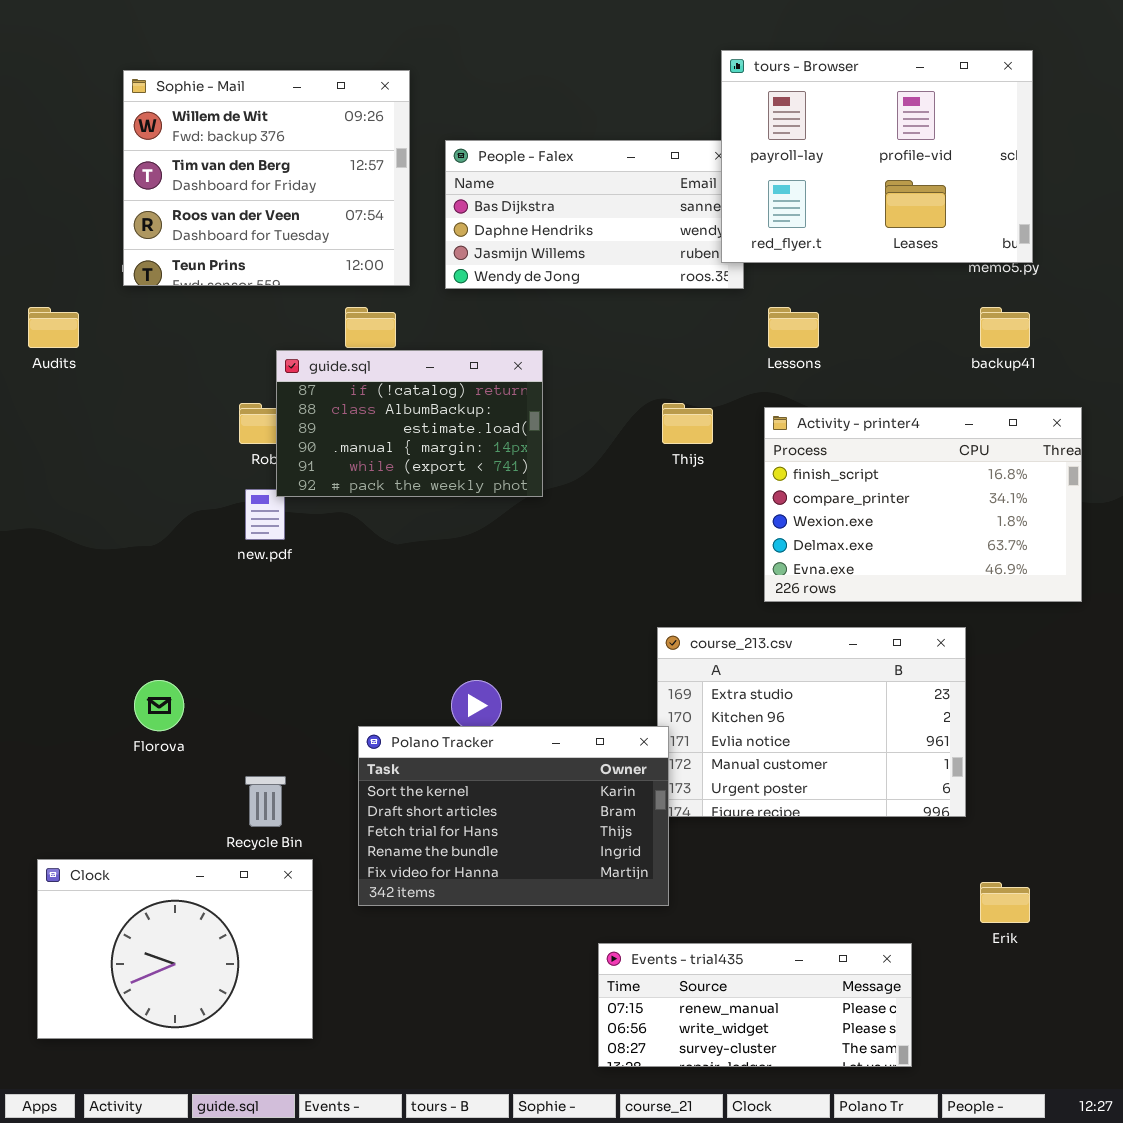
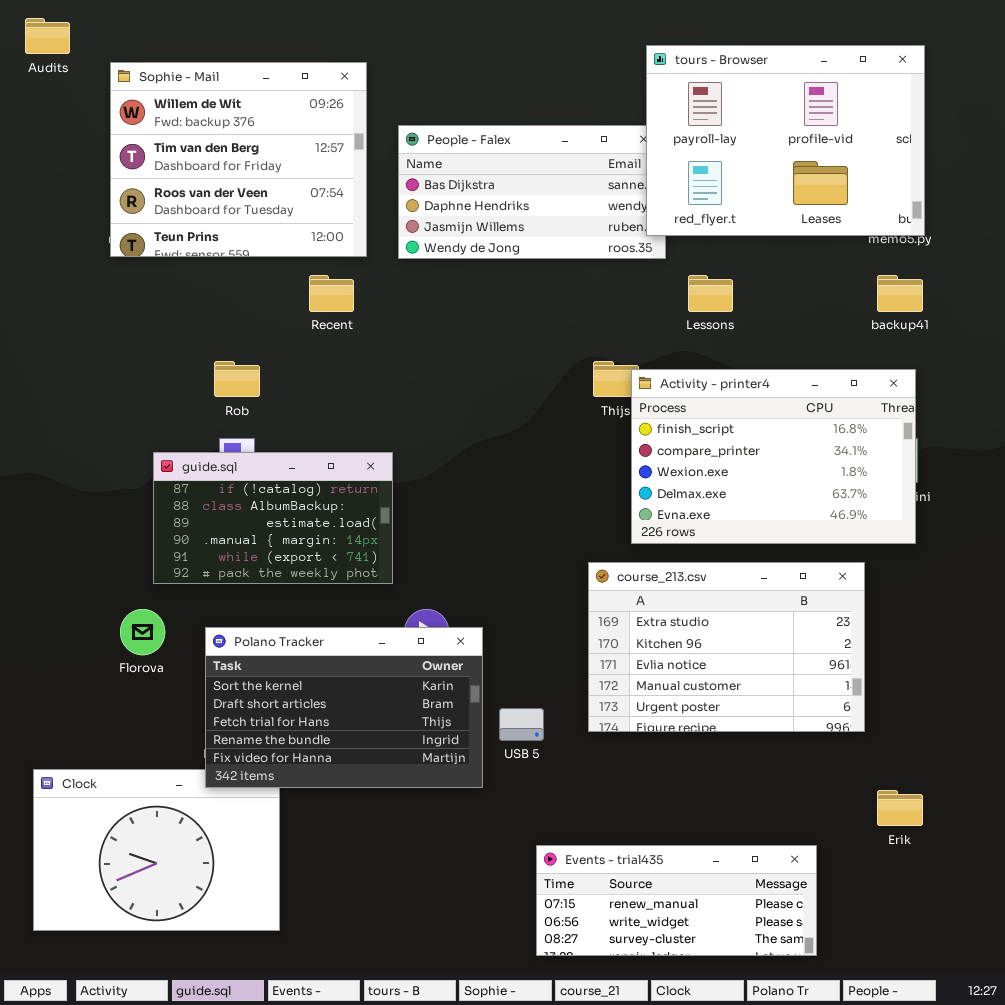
Audits: [28,307,79,348] -> [25,18,70,54], moved
guide.sql: [276,350,543,497] -> [153,452,393,584], moved
Activity - printer4: [764,407,1082,602] -> [631,369,916,544], moved
Polano Tracker: [358,726,669,906] -> [205,627,483,788], moved

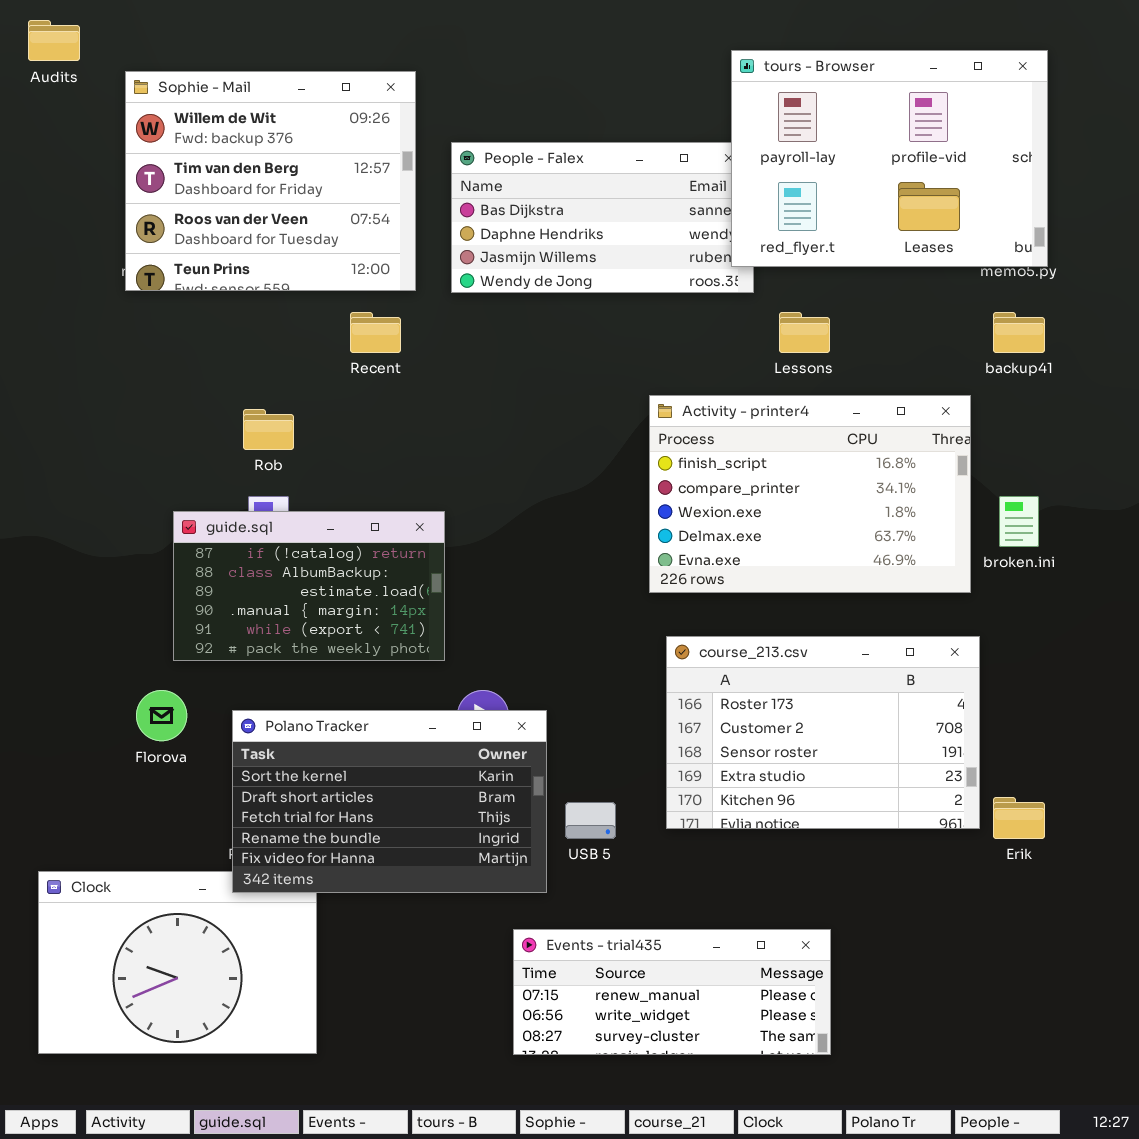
Activity - printer4: [631,369,916,544] -> [649,395,971,593], moved
course_213.csv: [588,562,865,732] -> [666,636,980,829], scrolled up 3 rows
Erik: [877,790,923,826] -> [993,797,1045,839], moved
Events - trial435: [536,845,817,956] -> [513,929,831,1055], moved

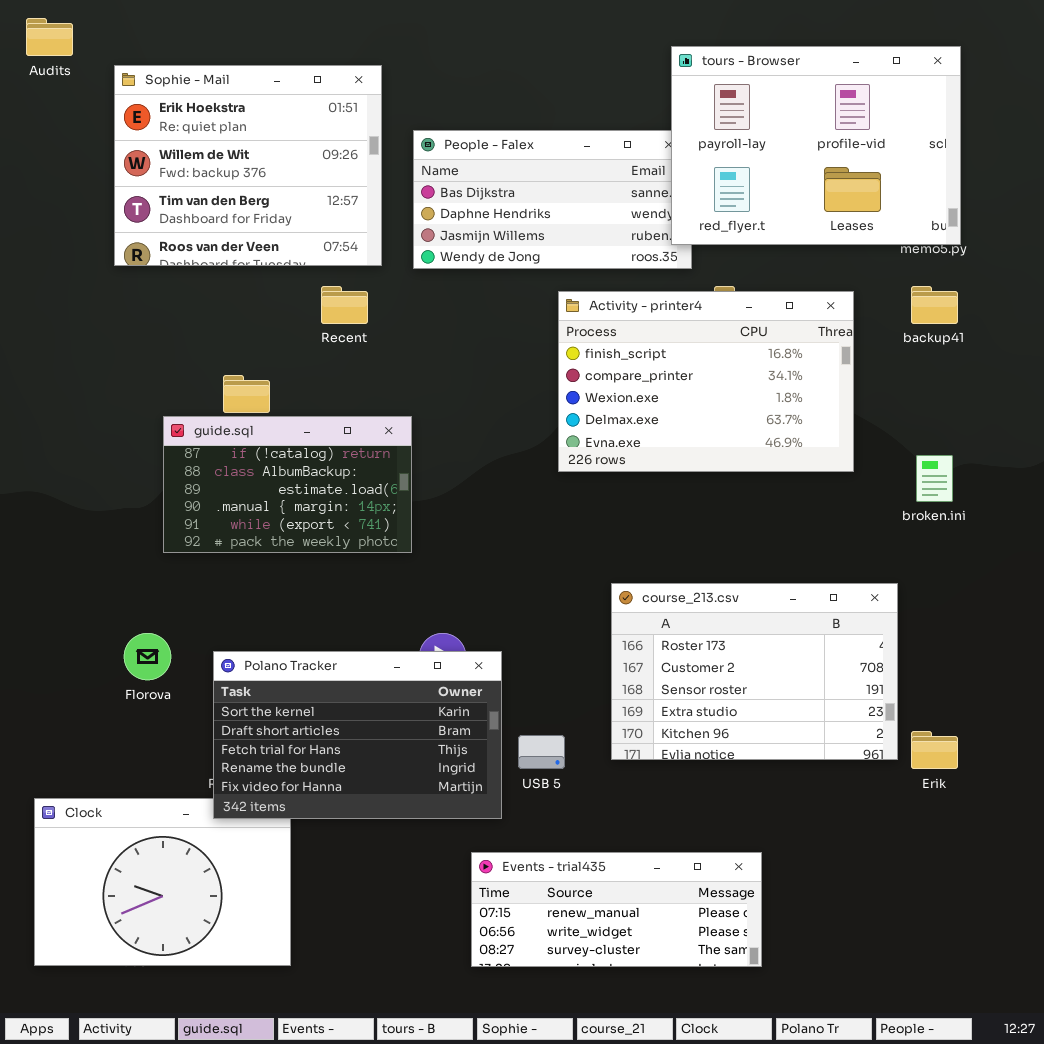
Sophie - Mail: [125,71,416,291] -> [114,65,382,266], scrolled up 1 row
Activity - printer4: [649,395,971,593] -> [558,291,854,472], moved
guide.sql: [173,511,445,661] -> [163,416,412,553], moved

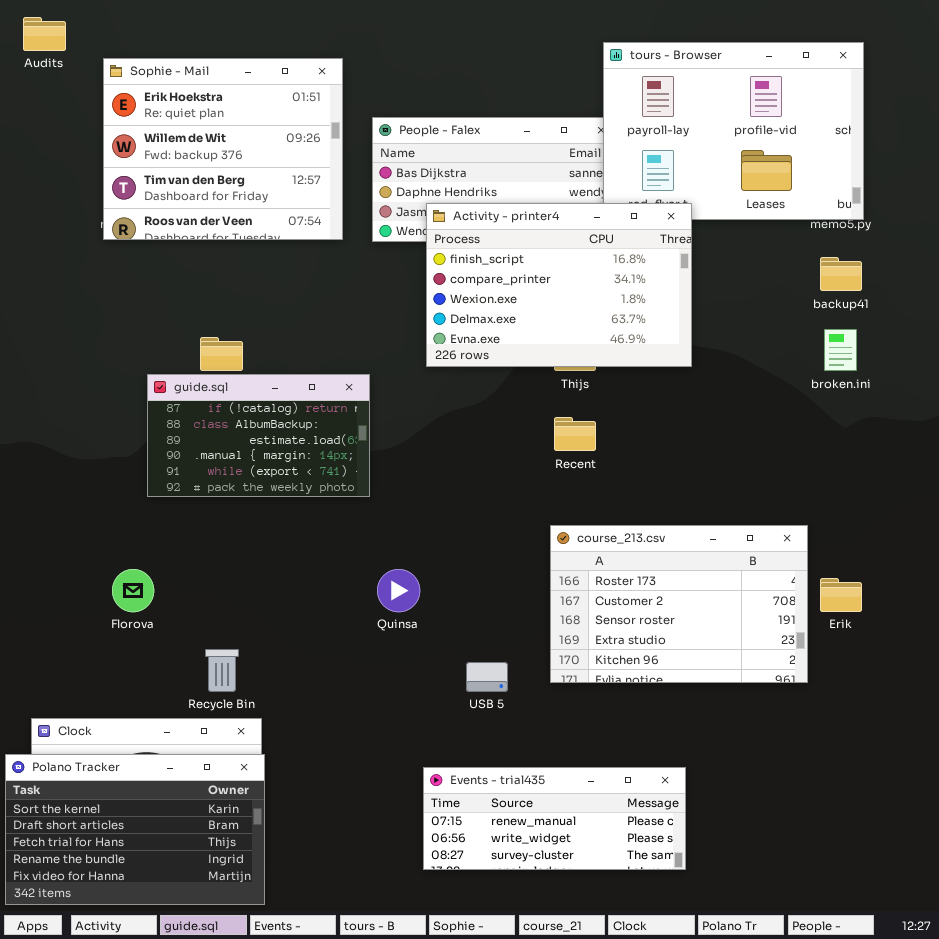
Recent: [321,286,368,324] -> [554,417,596,451], moved
Activity - printer4: [558,291,854,472] -> [426,203,692,367], moved
broken.ini: [916,455,953,502] -> [824,329,857,371], moved
Polano Tracker: [213,651,502,819] -> [5,754,265,905], moved
Erik: [911,731,958,769] -> [820,578,862,612], moved

